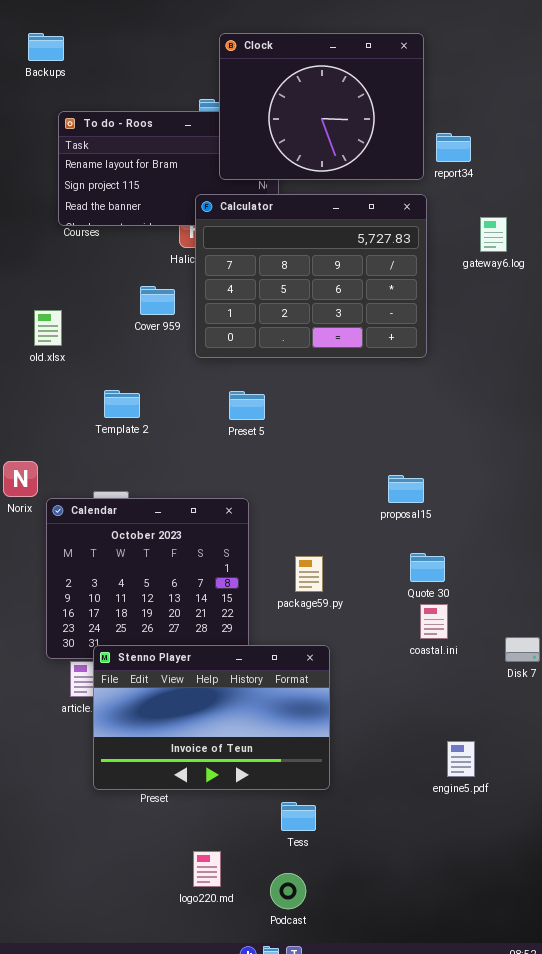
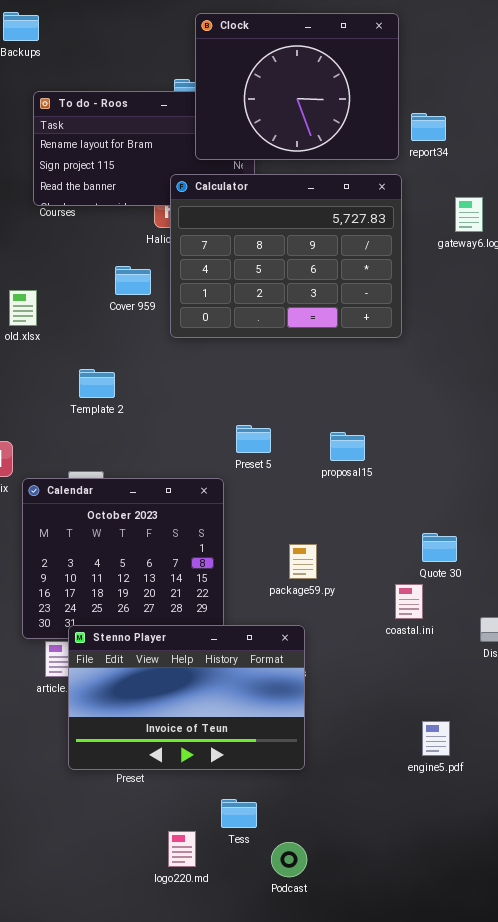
Preset 5: [229,391,265,420] -> [236,425,271,453], moved
proposal15: [388,475,424,503] -> [330,432,365,461], moved
Quote 30: [410,553,445,582] -> [422,533,457,562], moved
package59.py: [295,556,323,592] -> [289,544,317,579], moved
Tess: [281,802,316,831] -> [221,799,257,828], moved
Podcast: [270,873,306,909] -> [271,842,307,877], moved

